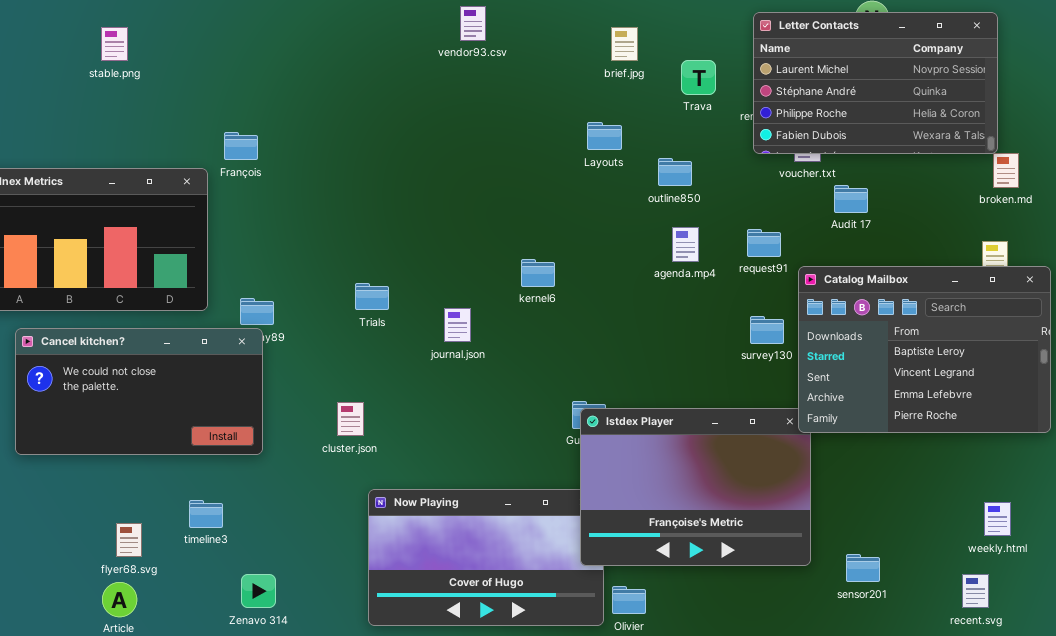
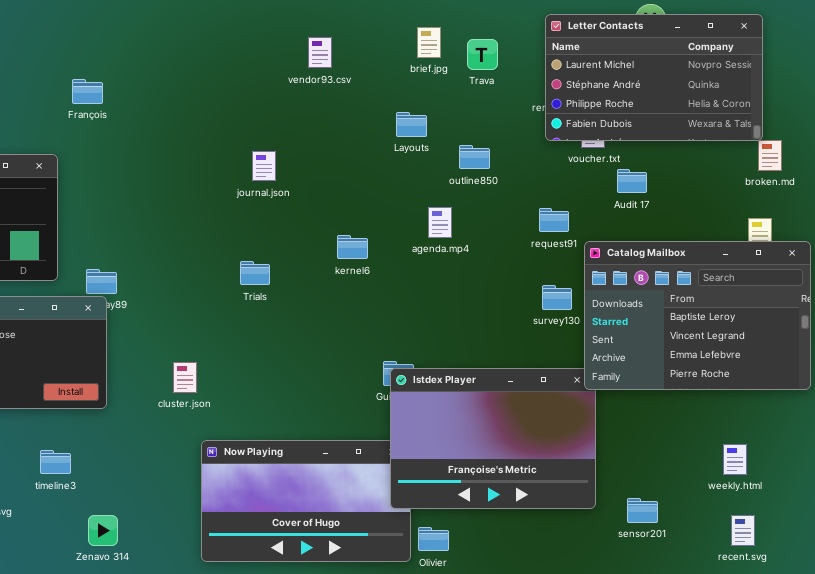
vendor93.csv: [460,6,486,41] -> [308,37,332,68], moved
Trava: [681,60,716,95] -> [467,39,498,70], moved
François: [224,132,258,160] -> [72,79,103,104], moved
agenda.mp4: [672,227,699,262] -> [428,207,452,238], moved
Trials: [355,283,389,310] -> [240,261,270,285], moved
journal.json: [444,308,471,342] -> [252,151,276,181], moved
weekly.html: [984,502,1011,536] -> [723,444,747,475], moved

